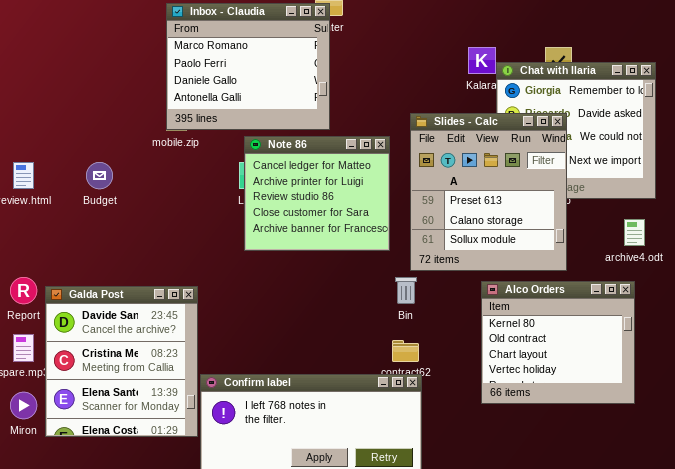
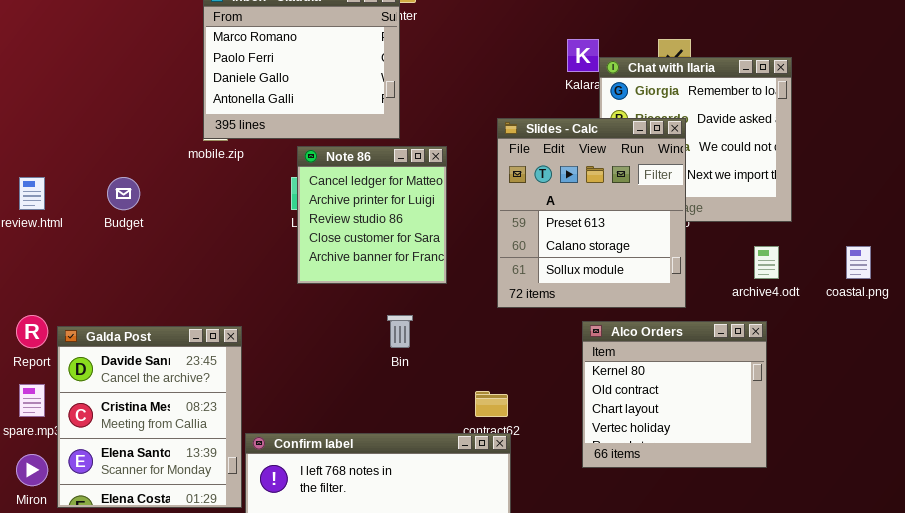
Note 86: [244,136,390,251] -> [297,146,447,284], resized
Bin: [395,277,417,304] -> [387,315,413,348], moved

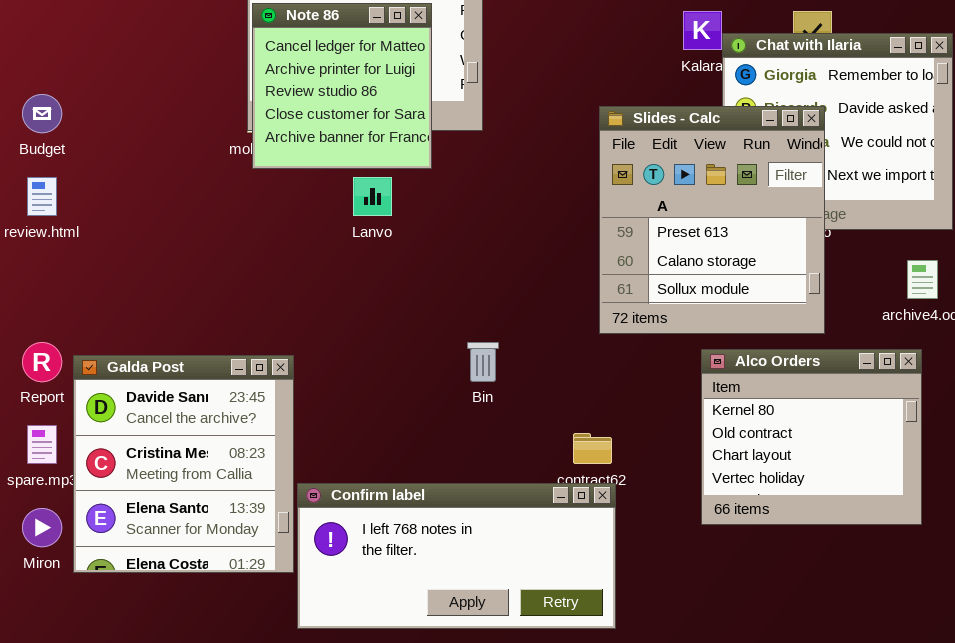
Note 86: [297,146,447,284] -> [252,3,432,169], moved
Budget: [107,177,140,210] -> [22,94,62,133], moved

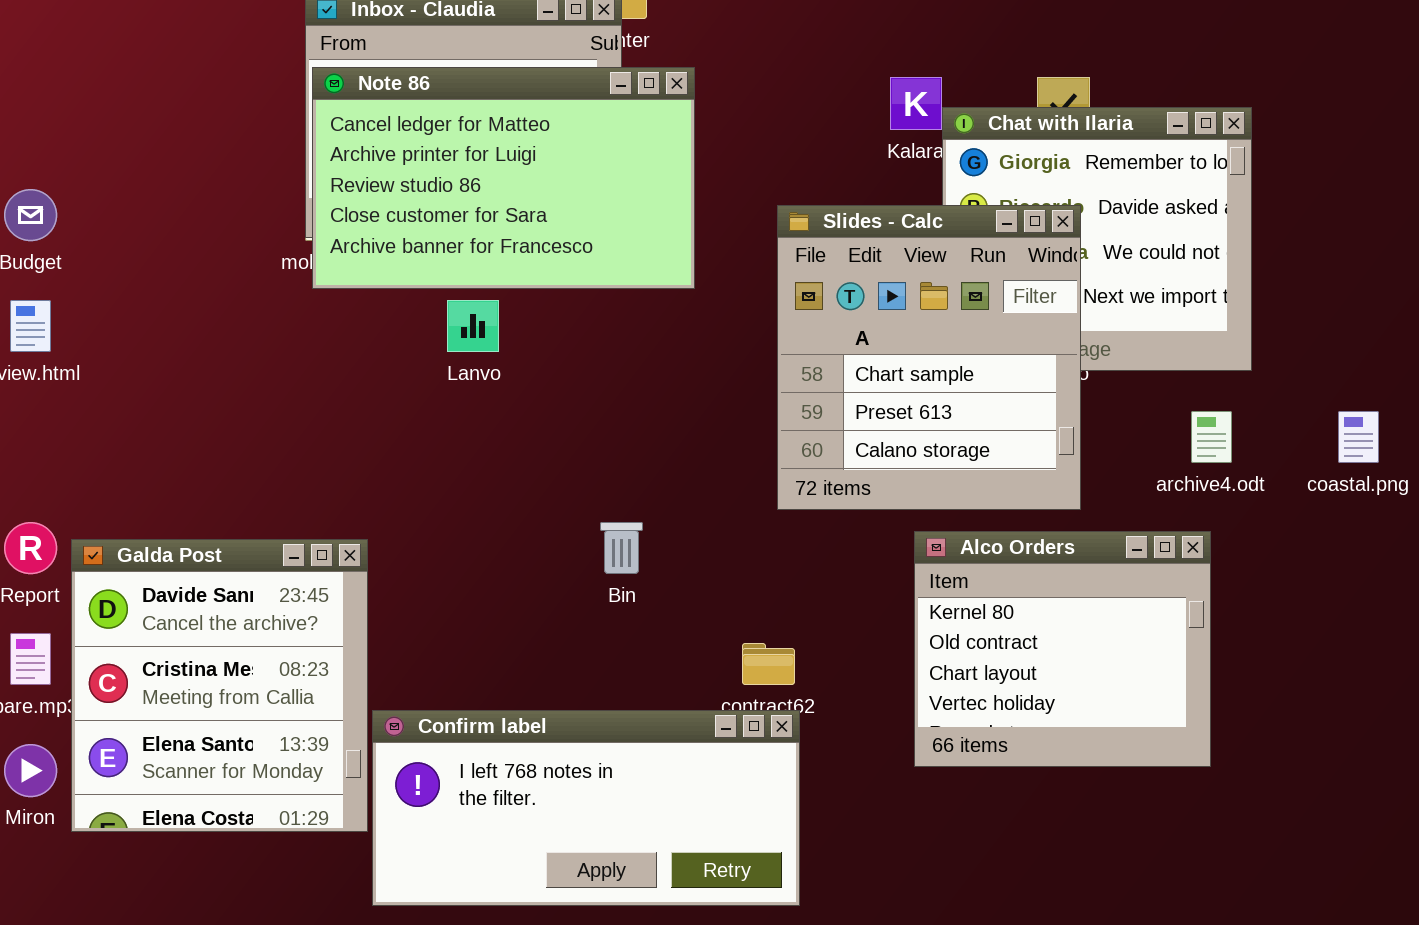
Note 86: [252,3,432,169] -> [312,67,695,289], resized
Slides - Calc: [599,106,825,334] -> [777,205,1081,510], scrolled up 1 row

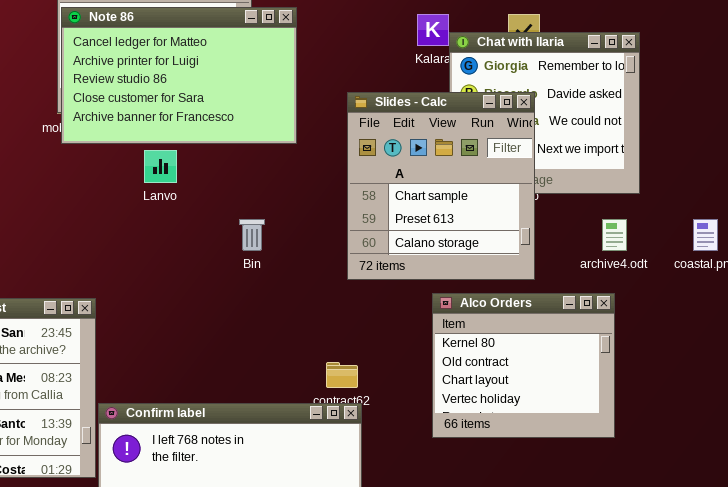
Bin: [600,522,643,574] -> [239,219,265,251], moved

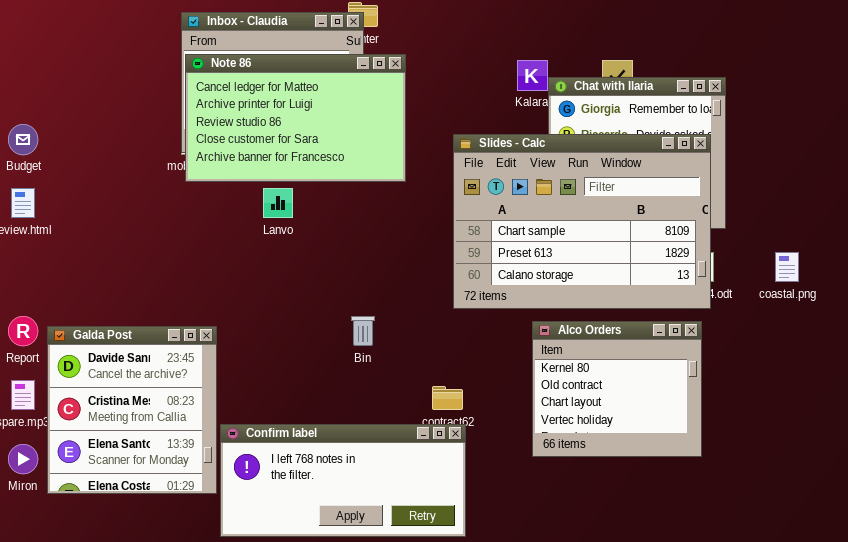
Slides - Calc: [347,92,535,280] -> [453,134,711,309], resized
Bin: [239,219,265,251] -> [351,316,375,346], moved

